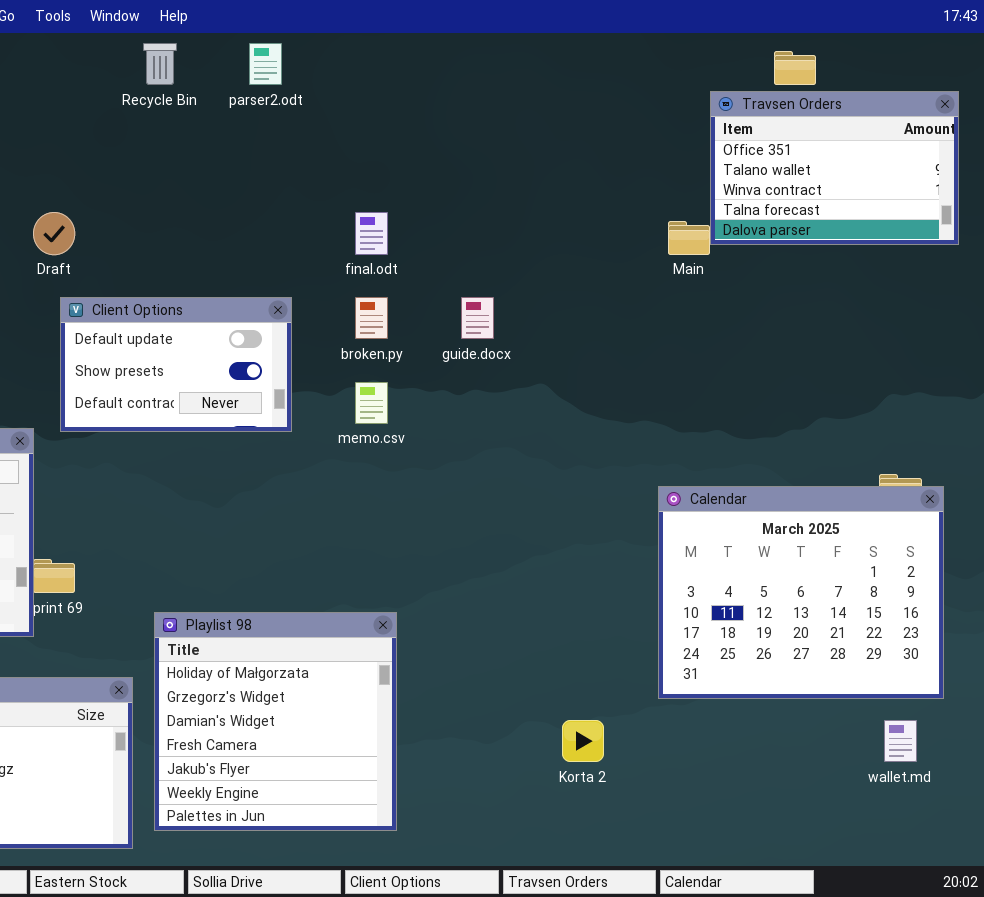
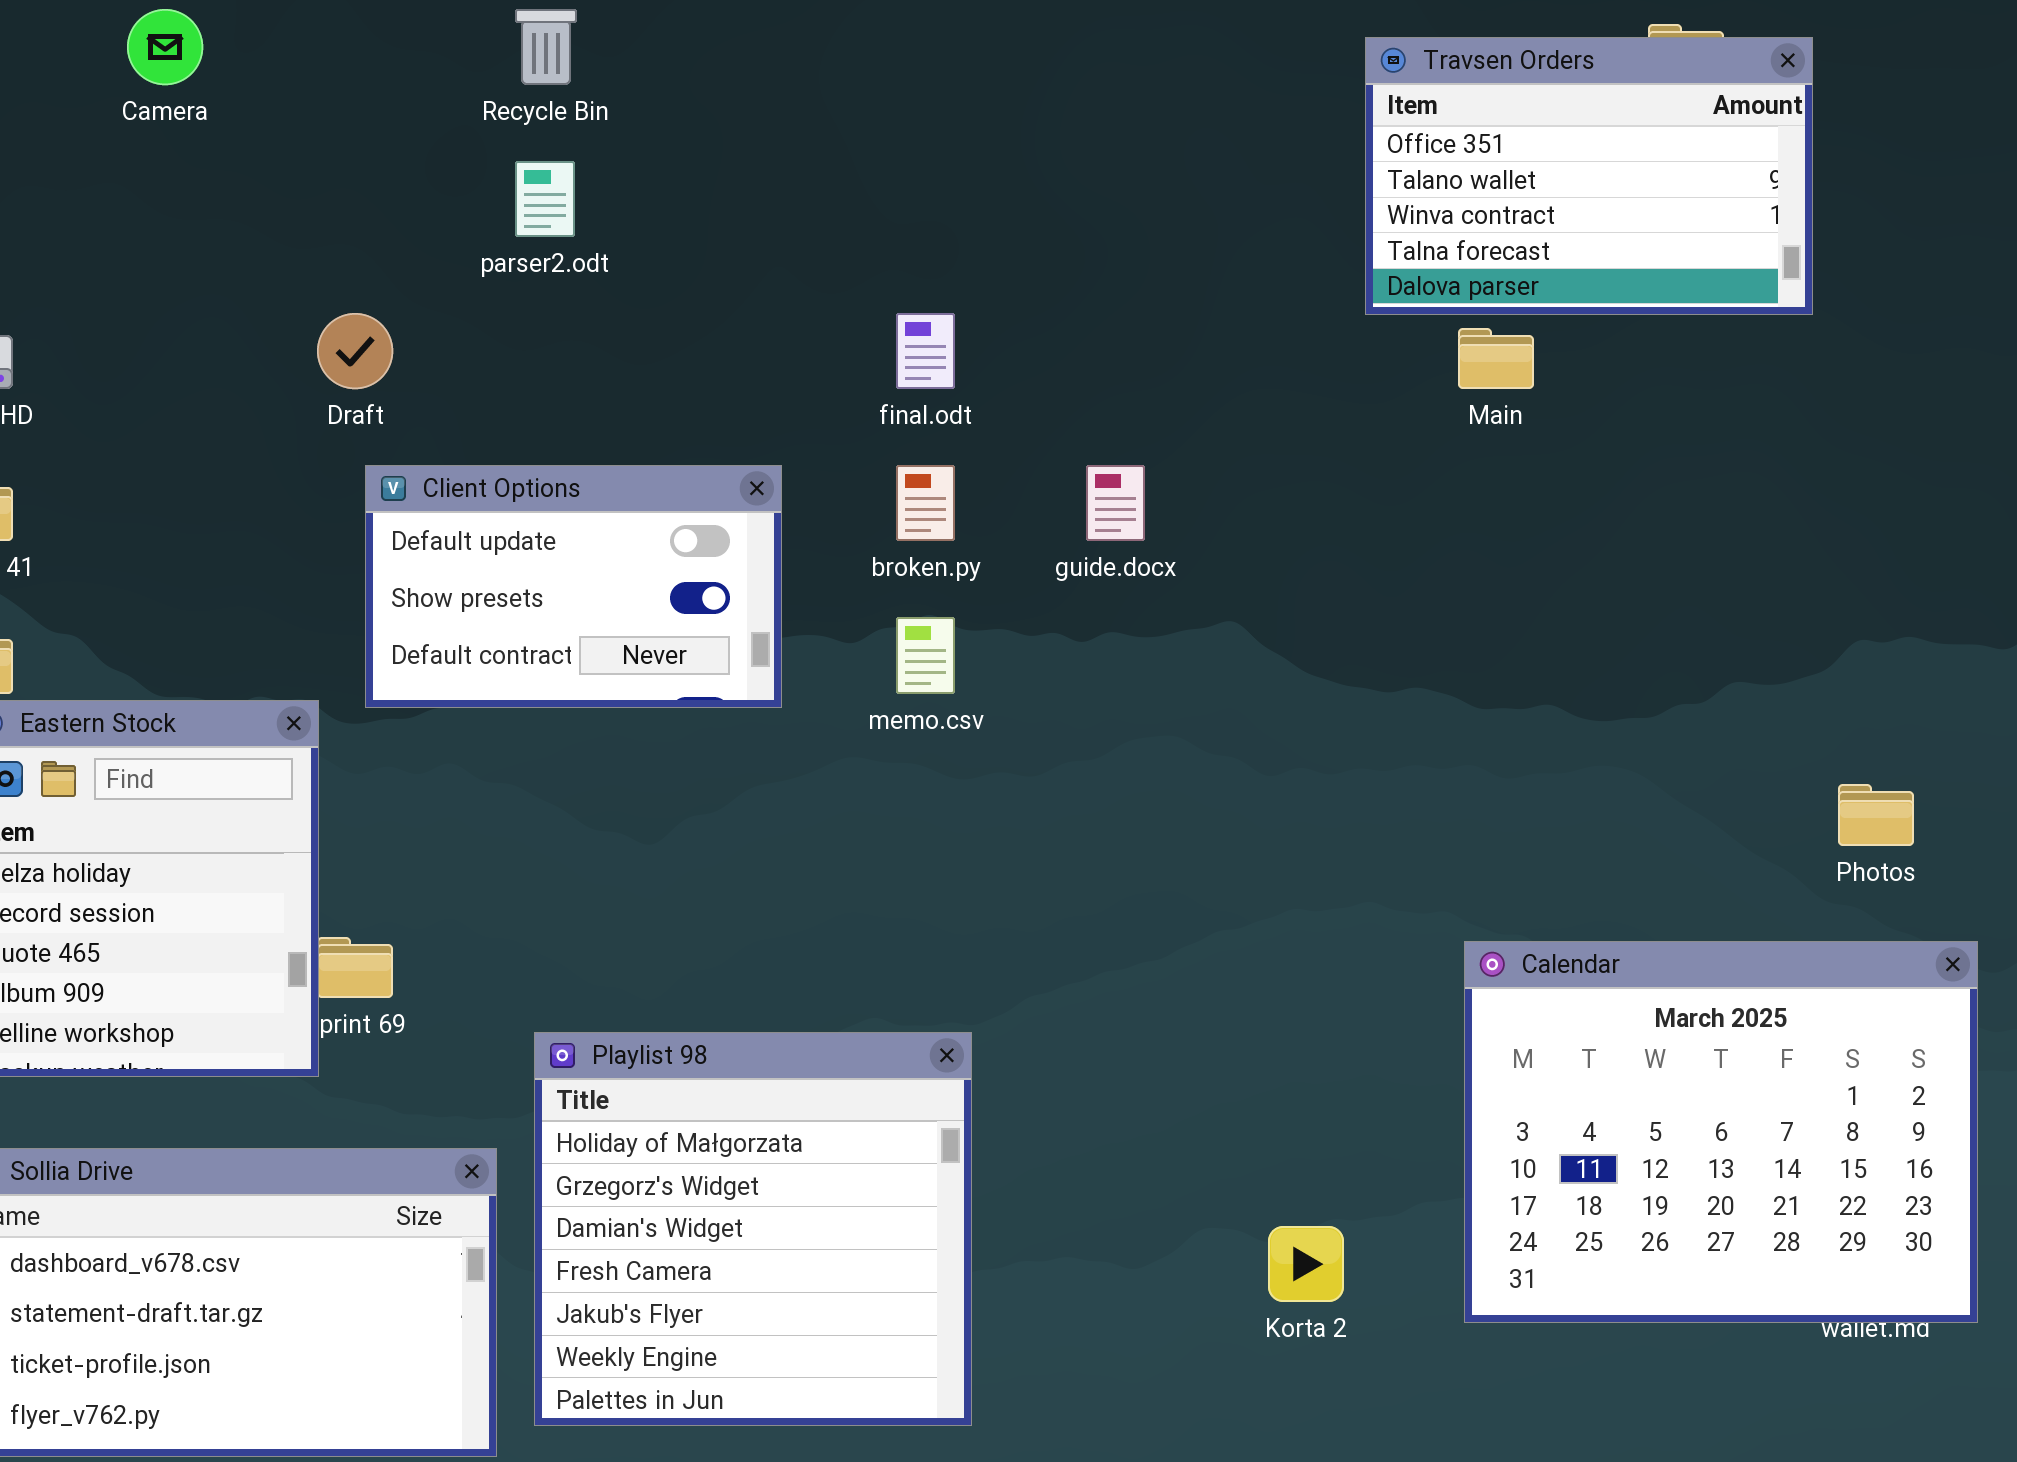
parser2.odt: [249,43,282,85] -> [515,161,575,237], moved
Travsen Orders: [710,91,959,245] -> [1365,37,1813,315], moved
Calendar: [658,486,944,699] -> [1464,941,1978,1323], moved

